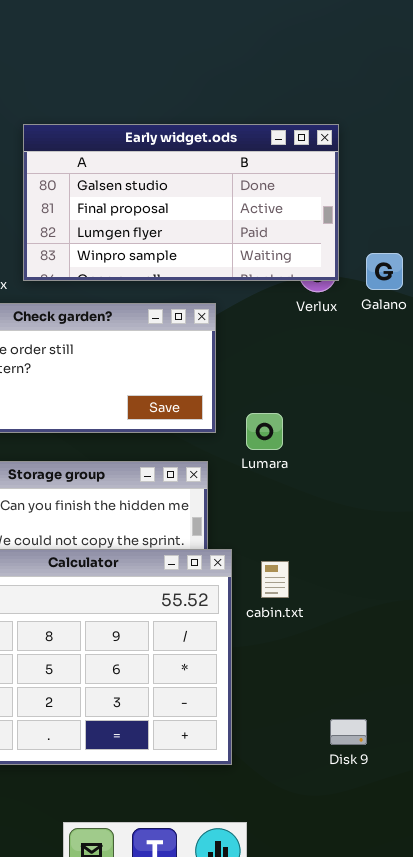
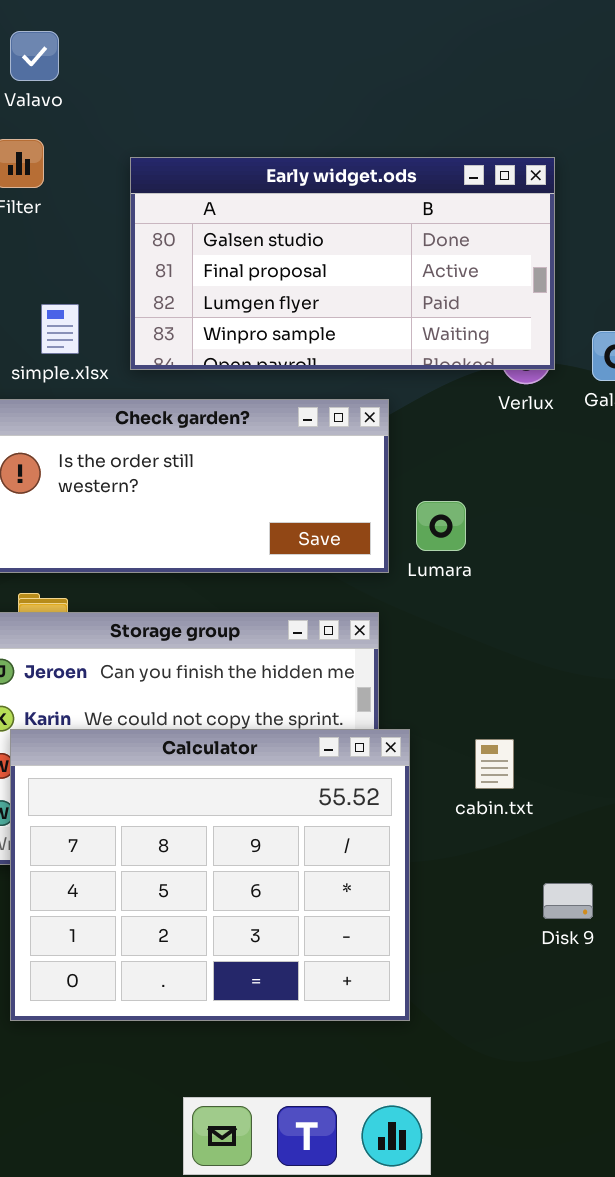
Lumara: [246,413,283,450] -> [416,501,466,551], moved
cabin.txt: [261,561,289,598] -> [475,739,514,789], moved
Disk 9: [330,719,367,745] -> [543,883,593,919], moved

